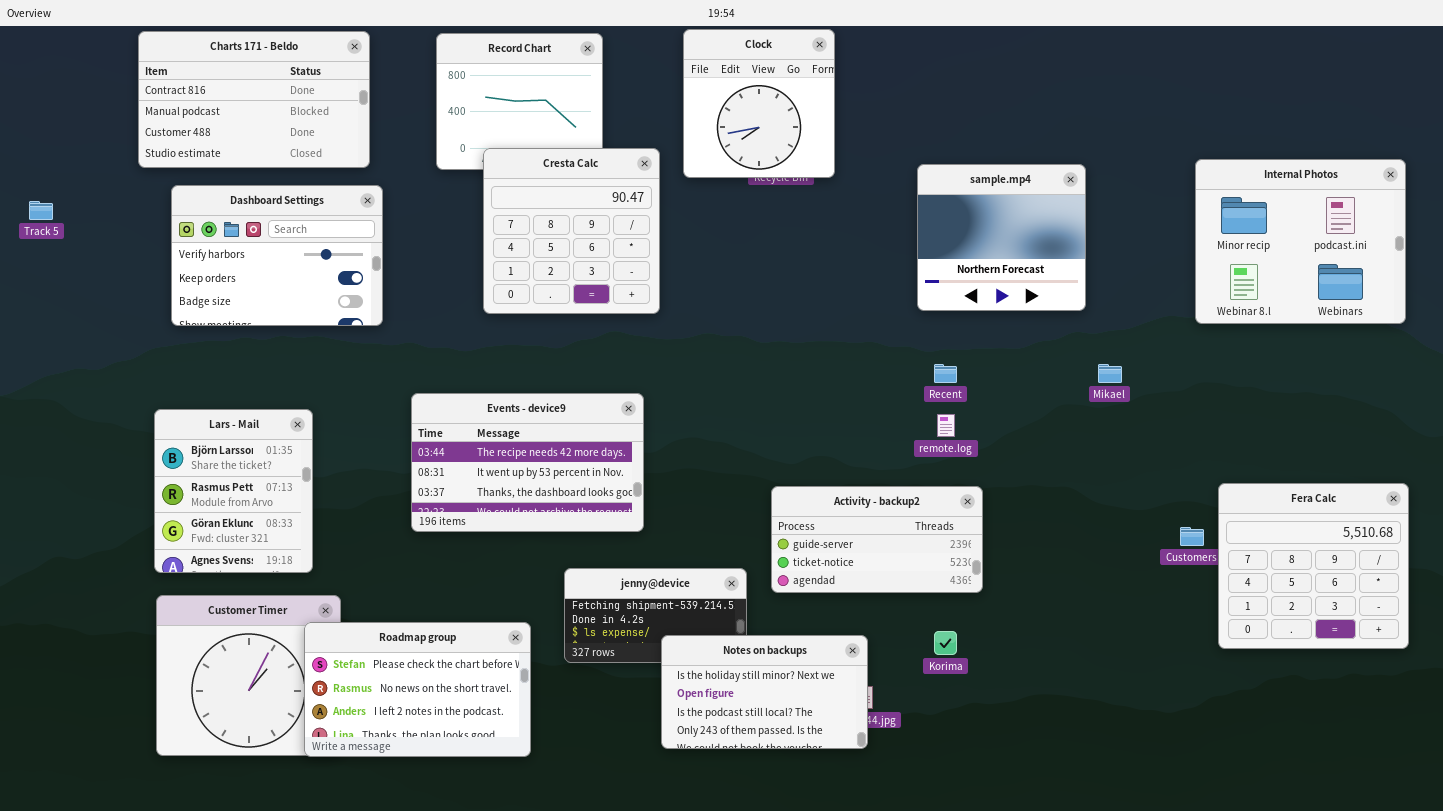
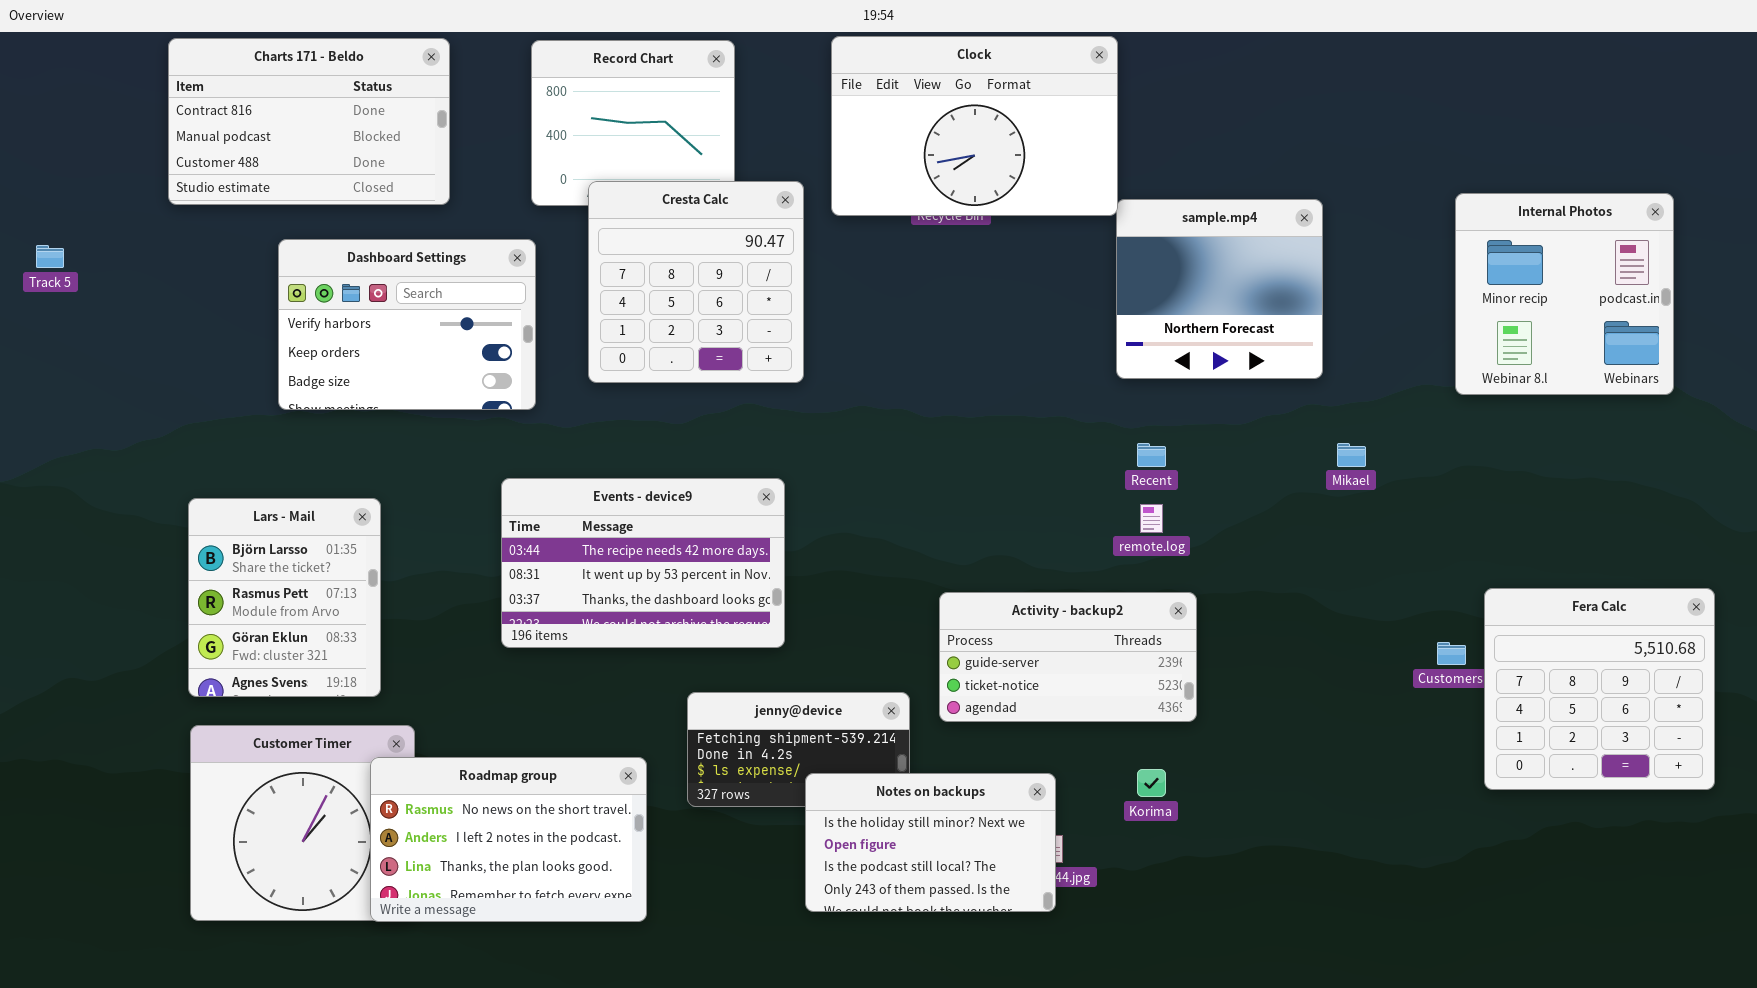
Clock: [683,29,835,178] -> [831,36,1118,216], resized
Internal Photos: [1195,159,1406,324] -> [1455,193,1674,395], resized
Dashboard Settings: [171,185,383,326] -> [278,239,536,410], moved
Roadmap group: [304,622,531,757] -> [370,757,647,922], scrolled down 1 row

